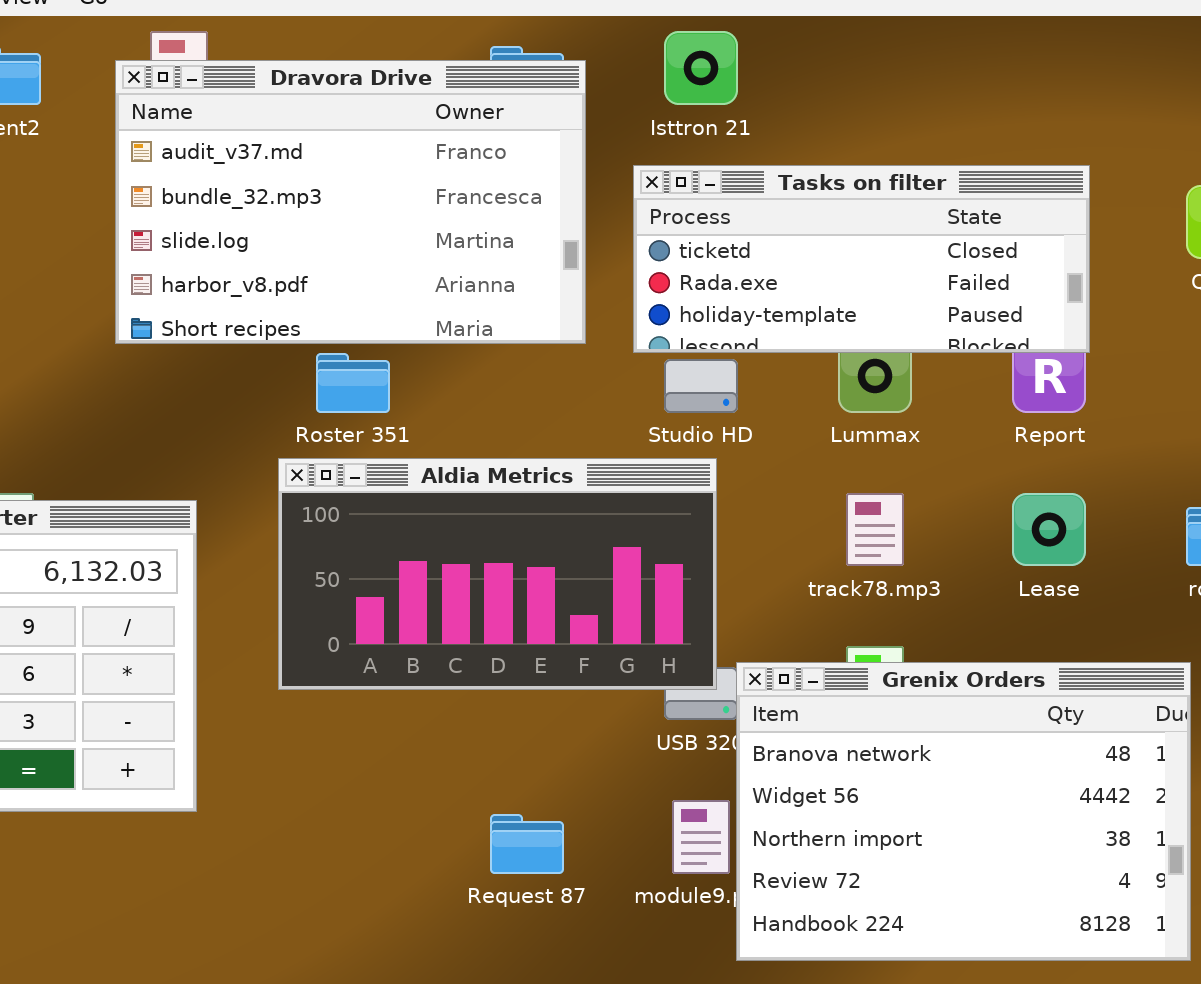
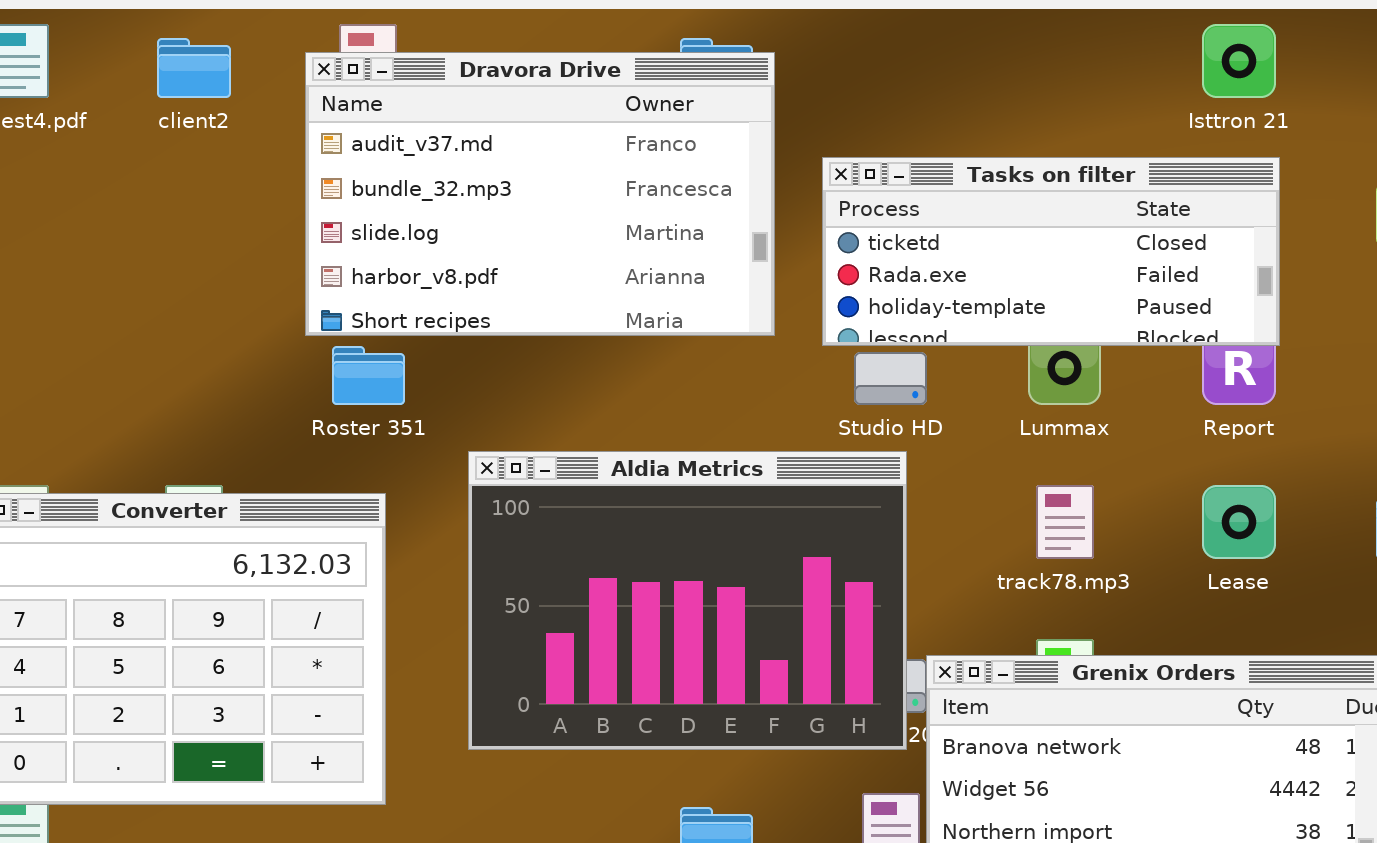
Isttron 21: [664,31,738,105] -> [1202,24,1276,98], moved
Roster 351: [316,353,390,413] -> [332,346,405,405], moved
Aldia Metrics: [278,458,717,690] -> [468,451,907,750], resized

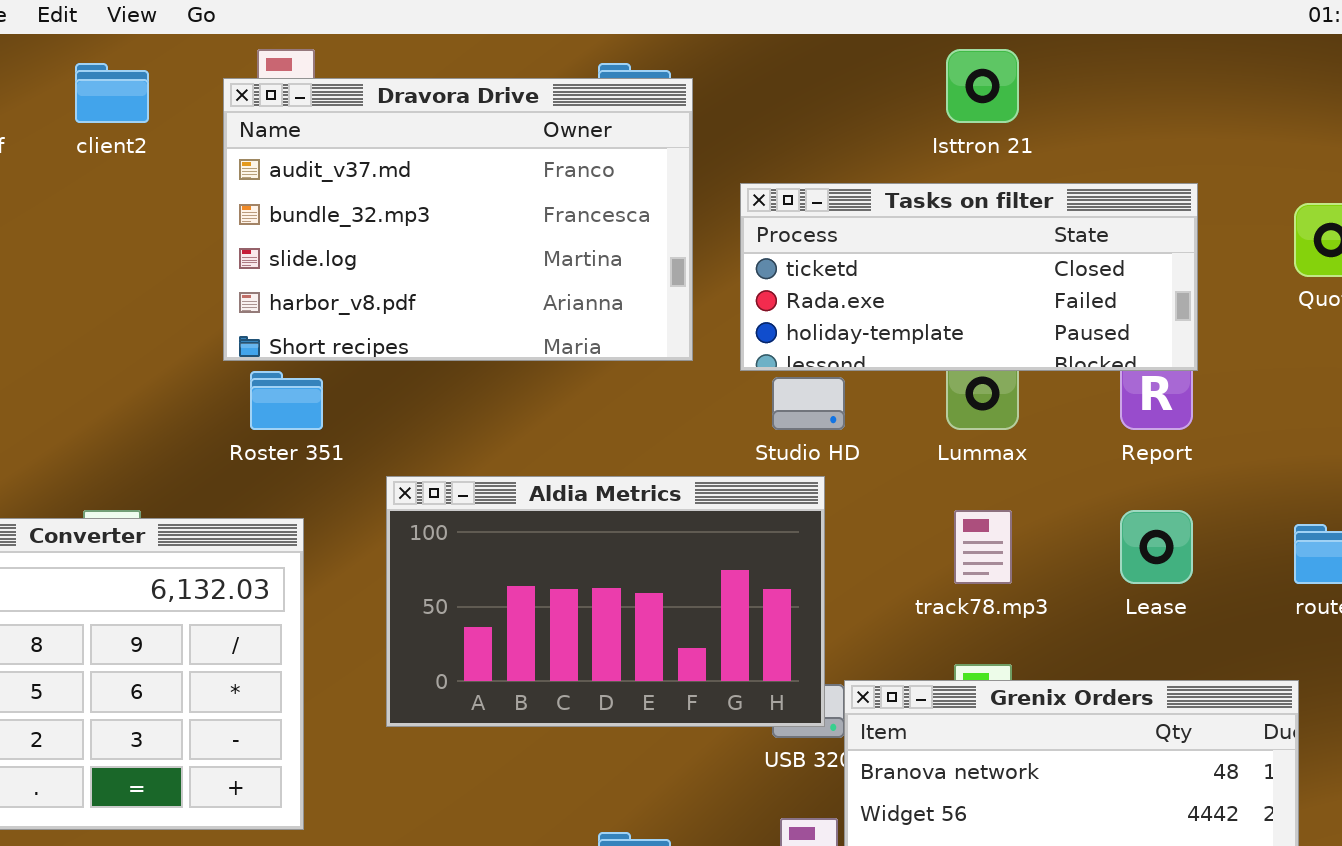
Isttron 21: [1202,24,1276,98] -> [946,49,1019,123], moved
Aldia Metrics: [468,451,907,750] -> [386,476,825,727], resized

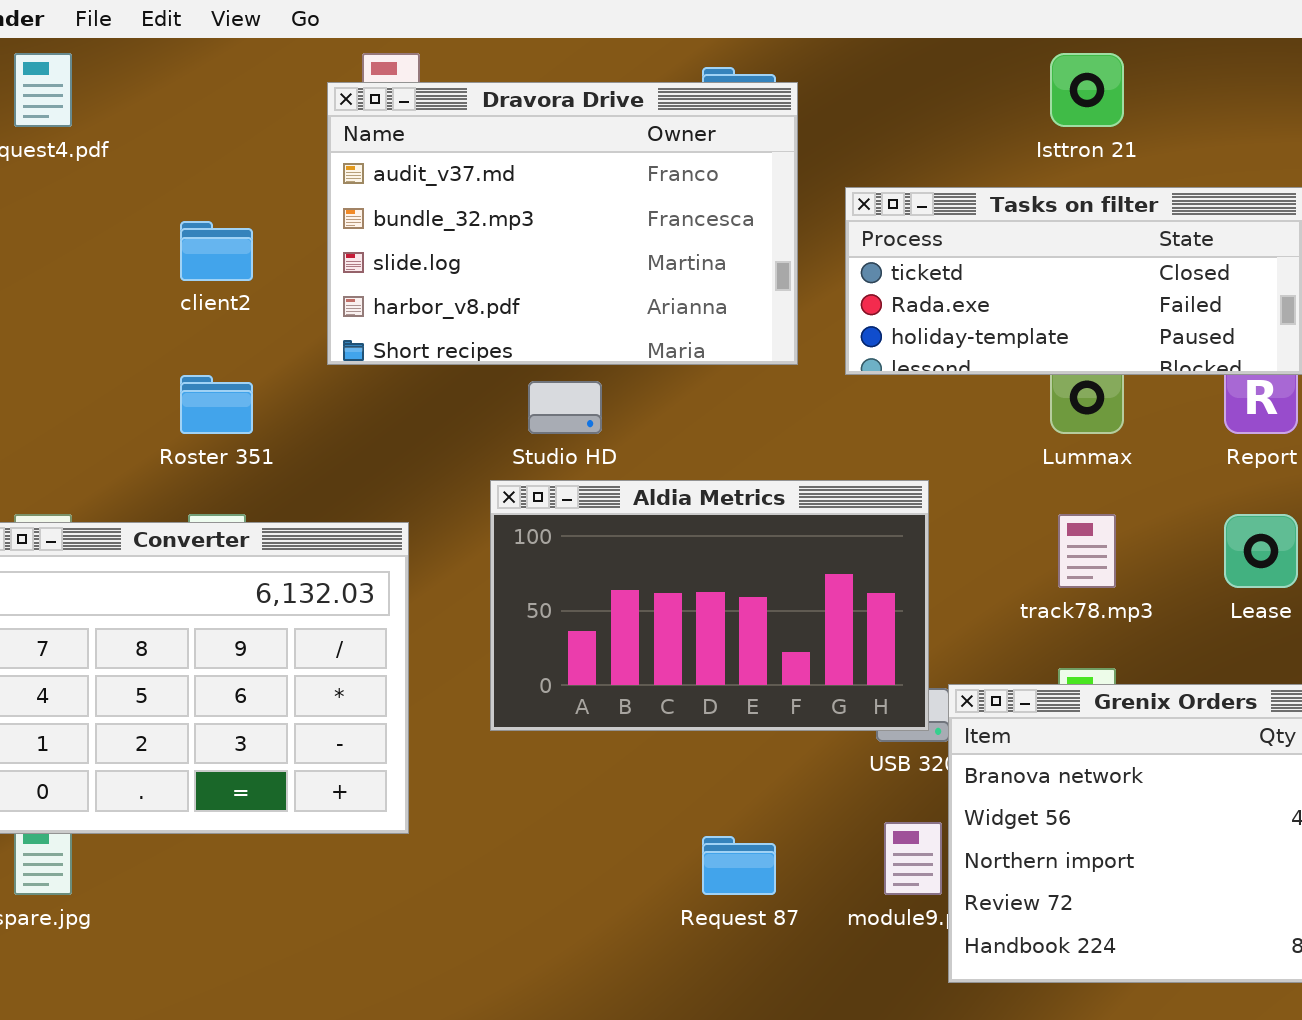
client2: [75,63,149,123] -> [180,221,253,281], moved
Roster 351: [250,371,323,430] -> [180,375,253,434], moved
Studio HD: [772,377,845,430] -> [528,381,602,434], moved

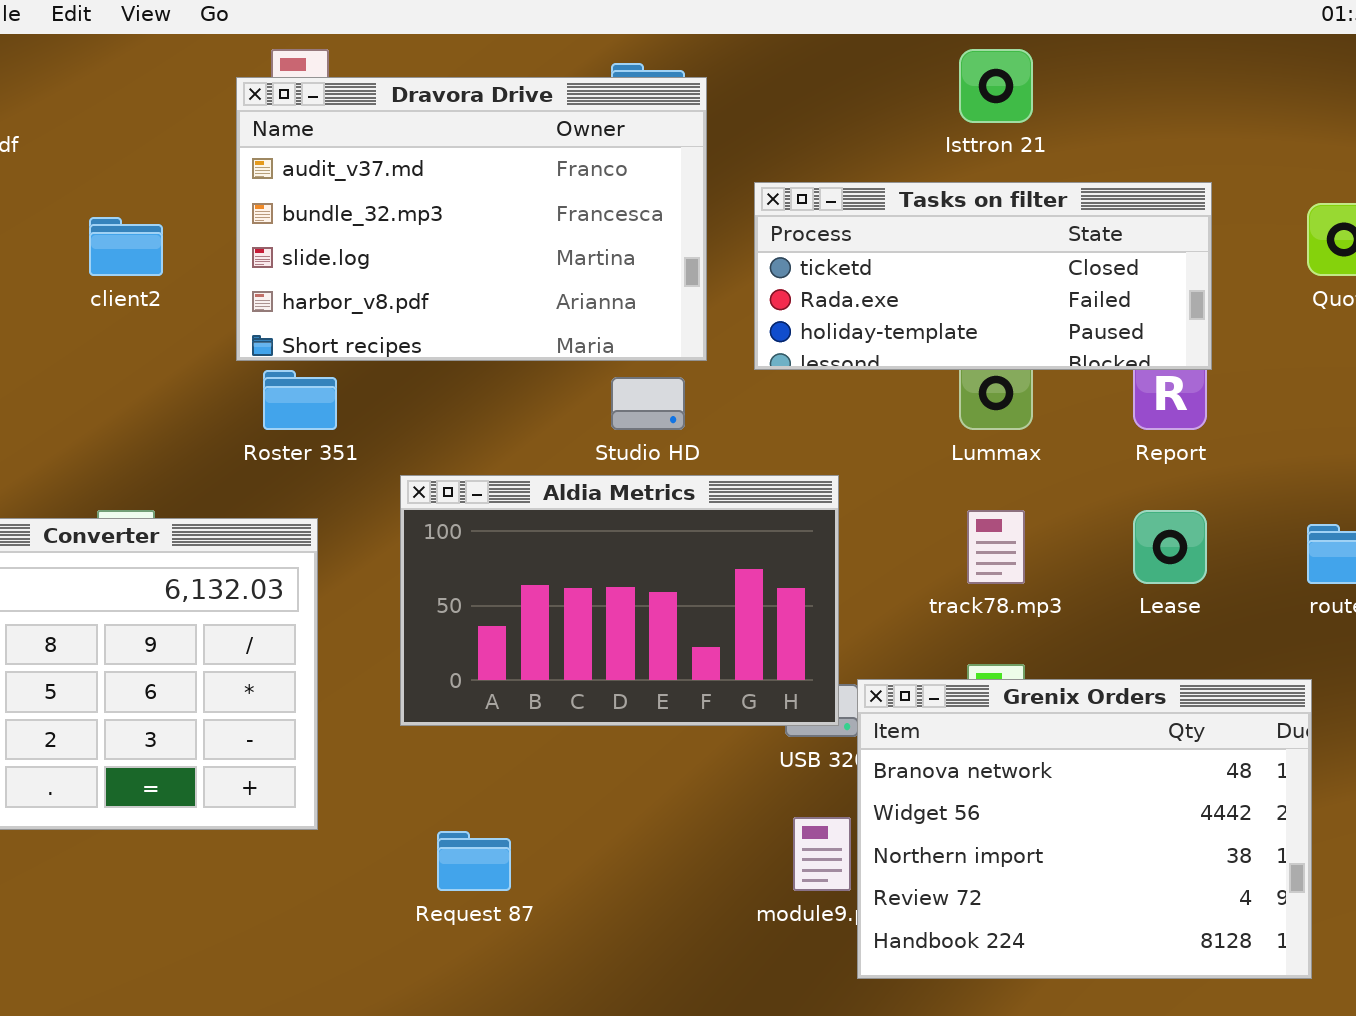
Roster 351: [180,375,253,434] -> [263,370,337,430], moved
Studio HD: [528,381,602,434] -> [611,377,685,430], moved
Request 87: [702,836,776,895] -> [437,831,511,891], moved

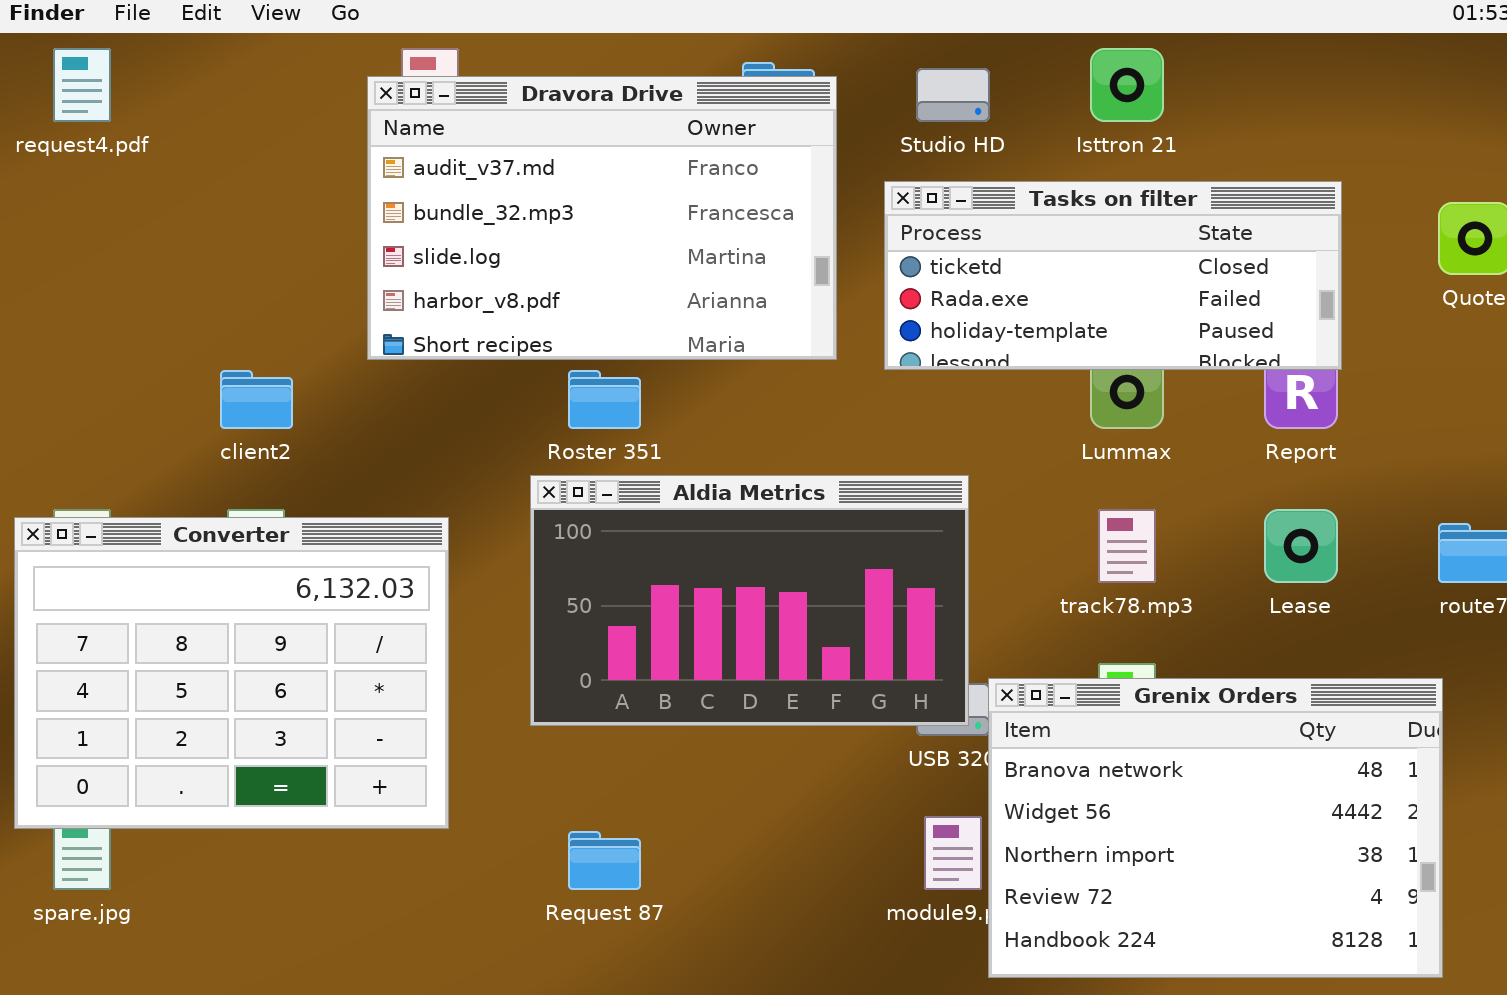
client2: [89,217,163,276] -> [220,370,293,429], moved
Roster 351: [263,370,337,430] -> [568,370,641,429], moved
Studio HD: [611,377,685,430] -> [916,68,990,122], moved

